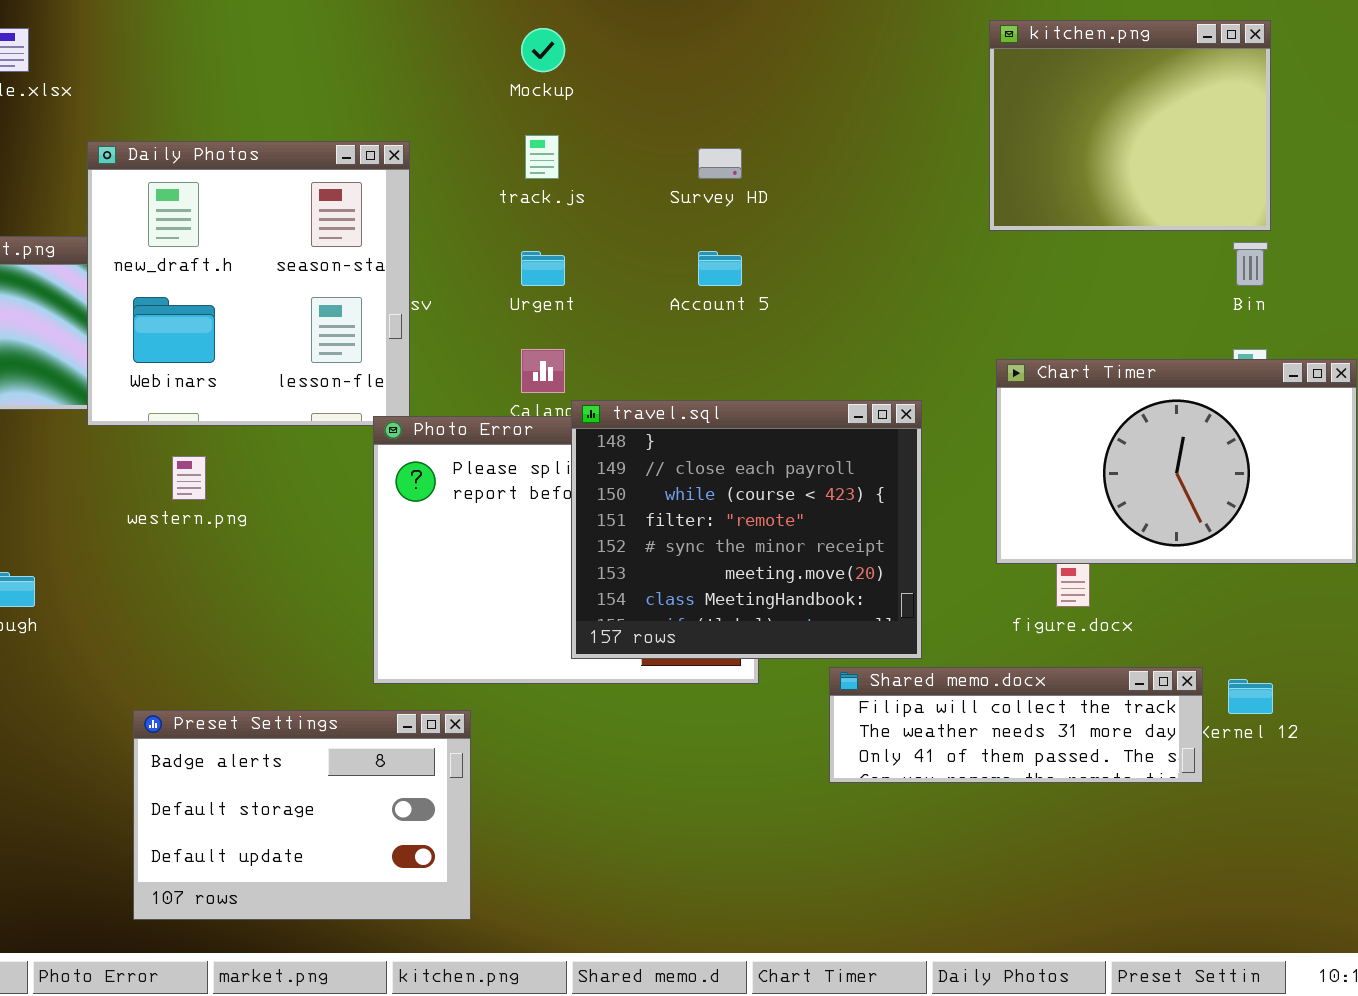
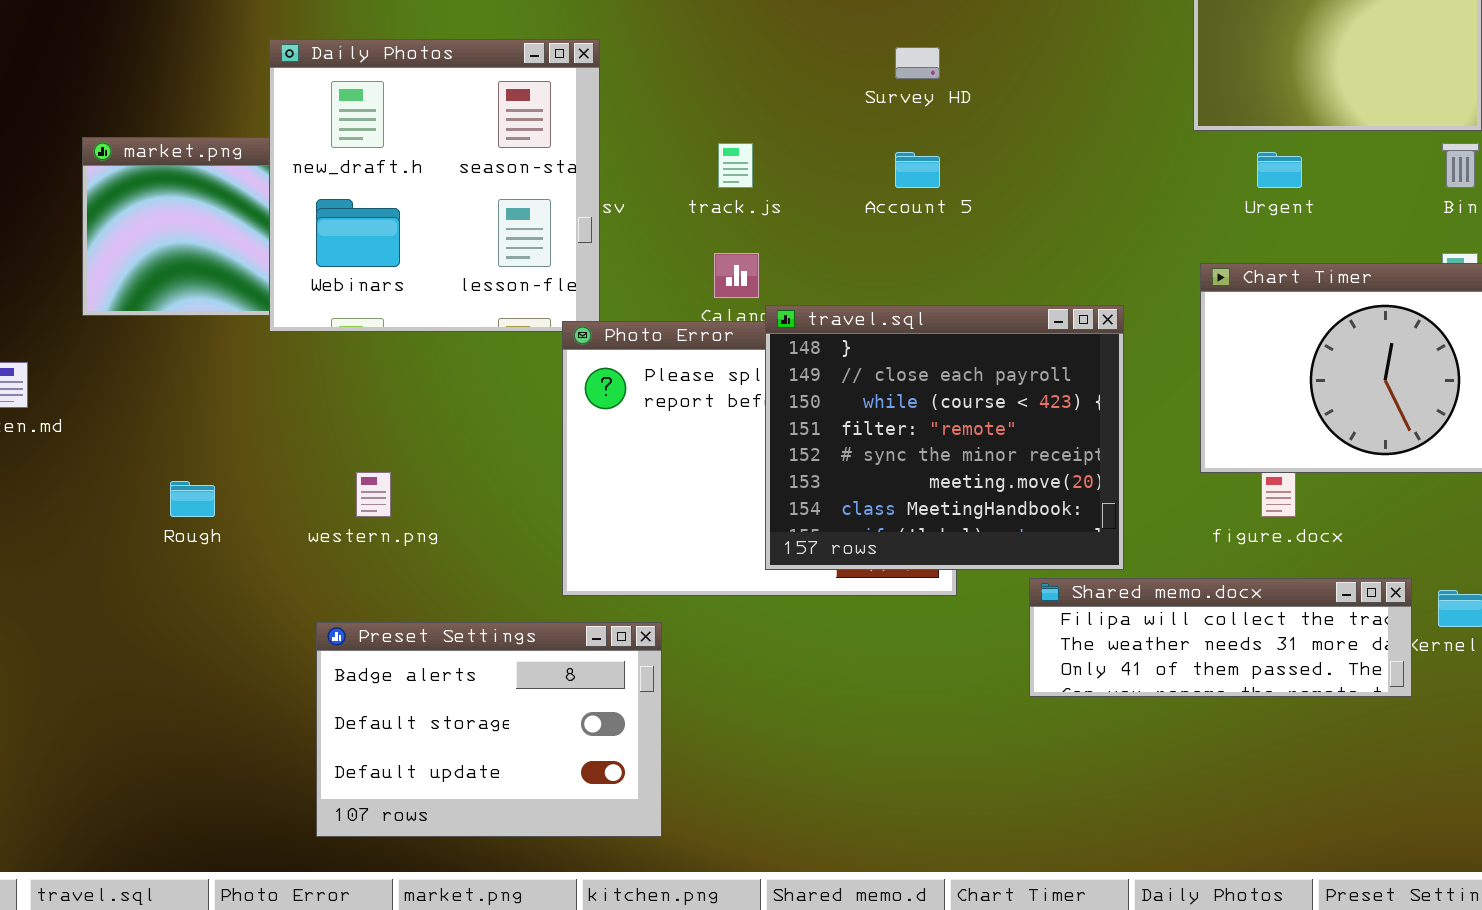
track.js: [525,135,559,179] -> [718,143,753,188], moved
Urgent: [521,251,565,286] -> [1257,152,1302,188], moved
western.png: [172,456,206,500] -> [356,472,391,517], moved

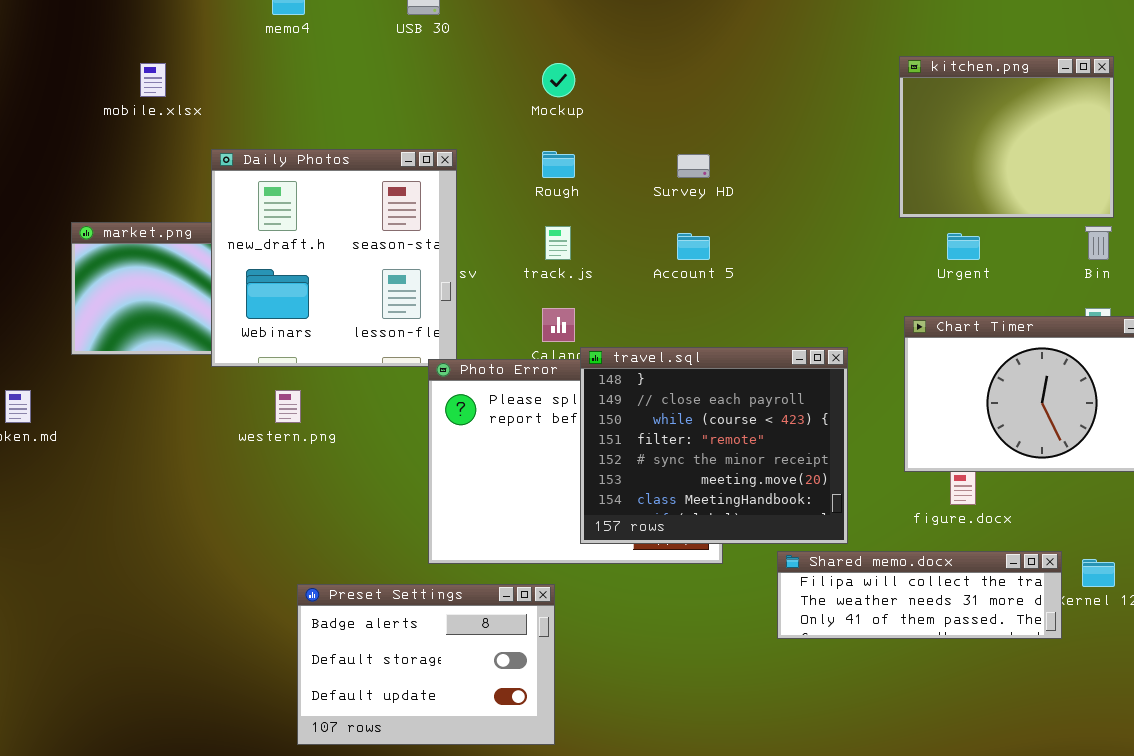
western.png: [356,472,391,517] -> [275,390,301,423], moved
Rough: [170,481,215,517] -> [542,151,575,178], moved
Preset Settings: [316,622,662,837] -> [297,584,555,745], moved

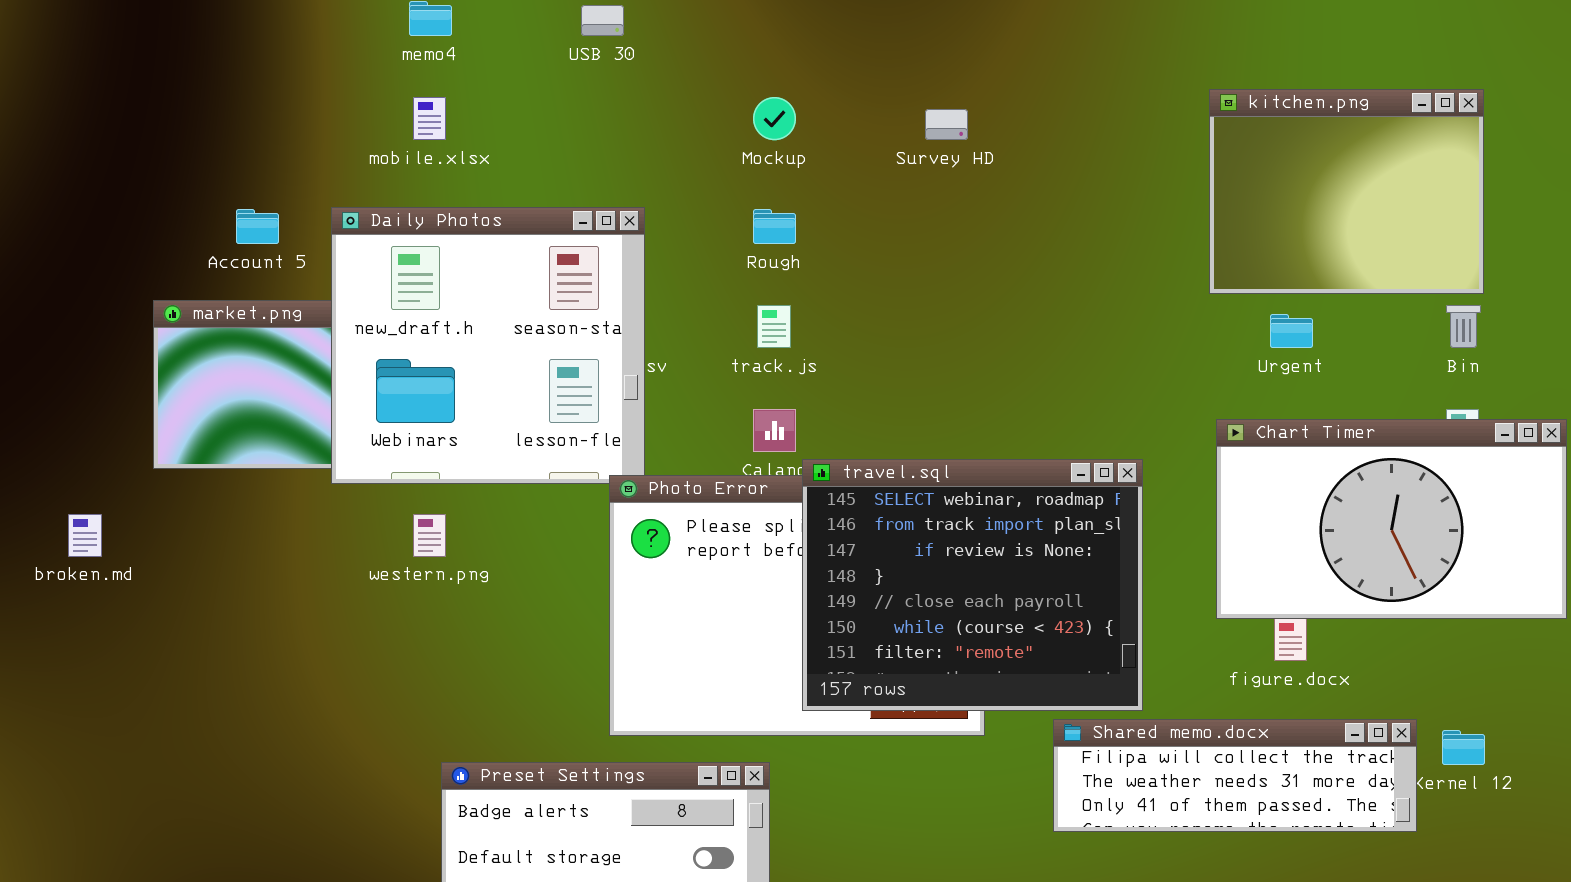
mobile.xlsx: [140,63,166,97] -> [413,97,446,140], moved
Survey HD: [677,154,710,178] -> [925,109,968,140], moved
Account 5: [677,233,710,260] -> [236,209,279,244], moved
travel.sql: [580,347,848,544] -> [802,459,1143,711], scrolled up 3 rows

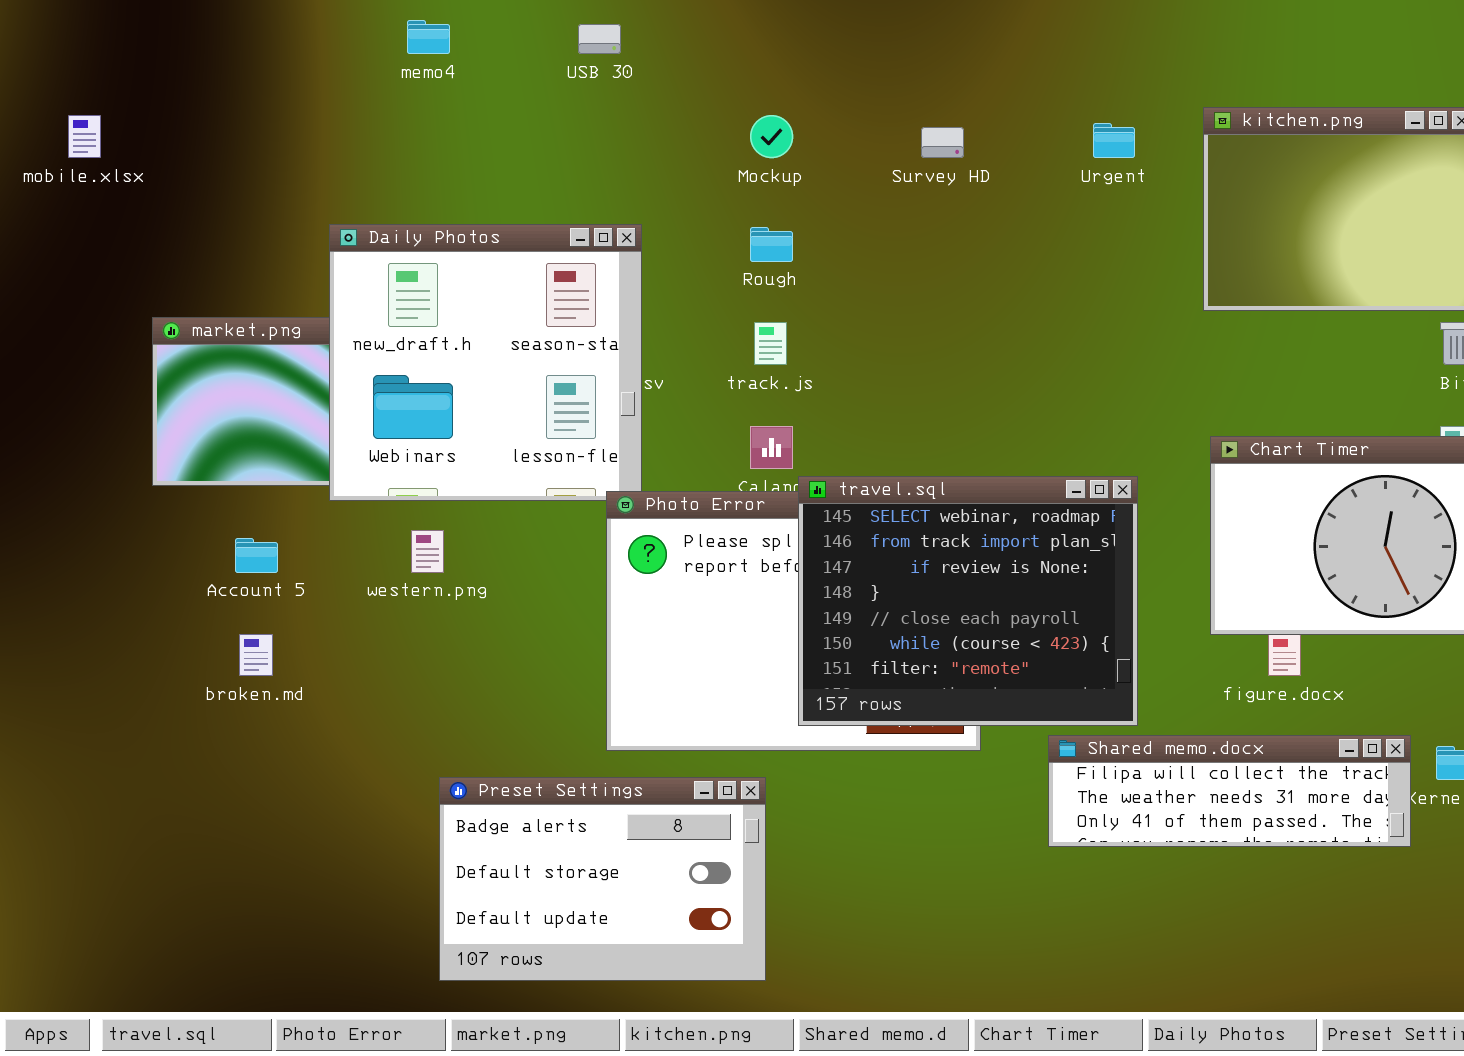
mobile.xlsx: [413,97,446,140] -> [68,115,101,158], moved
Account 5: [236,209,279,244] -> [235,538,278,573], moved
Urgent: [1270,314,1313,348] -> [1093,123,1135,158], moved
broken.md: [68,514,102,557] -> [239,634,273,676], moved

